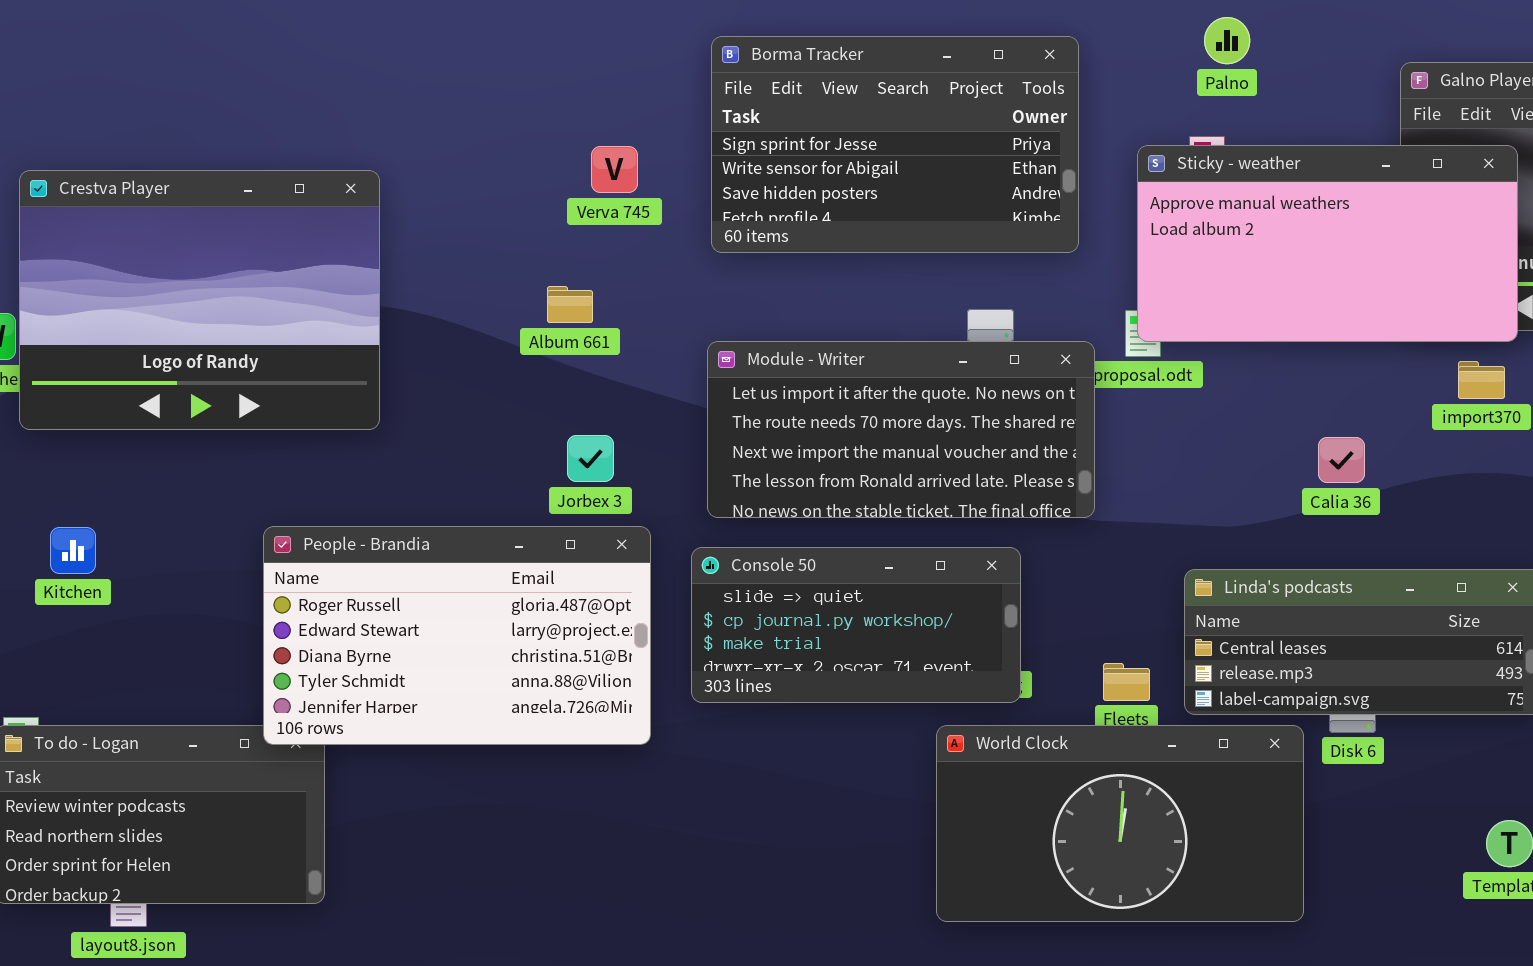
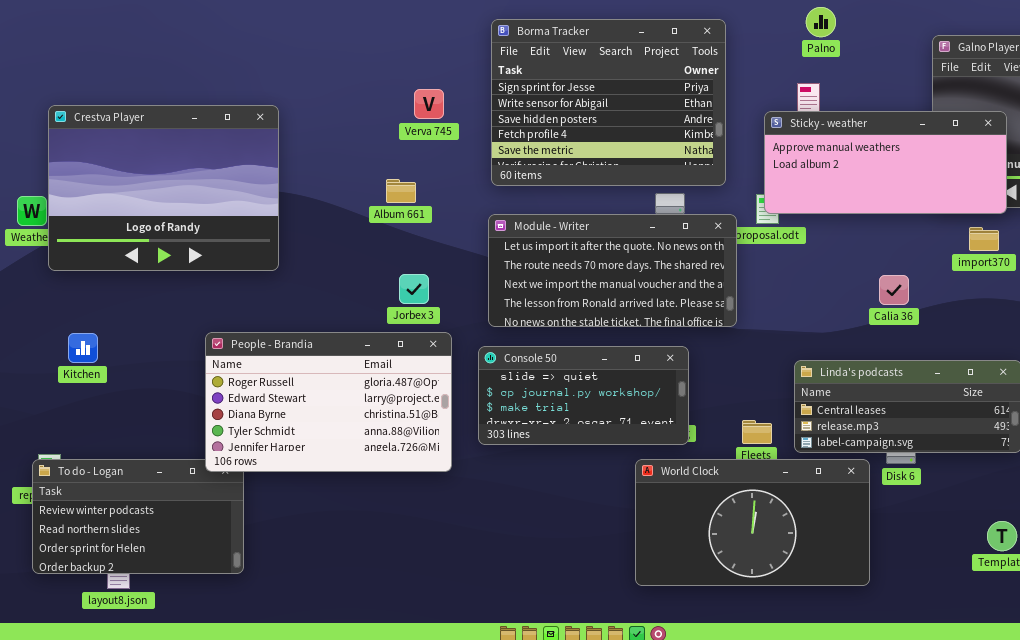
Borma Tracker: [711,36,1079,253] -> [491,19,726,186], resized
Sticky - weather: [1137,145,1518,342] -> [764,111,1007,214], resized

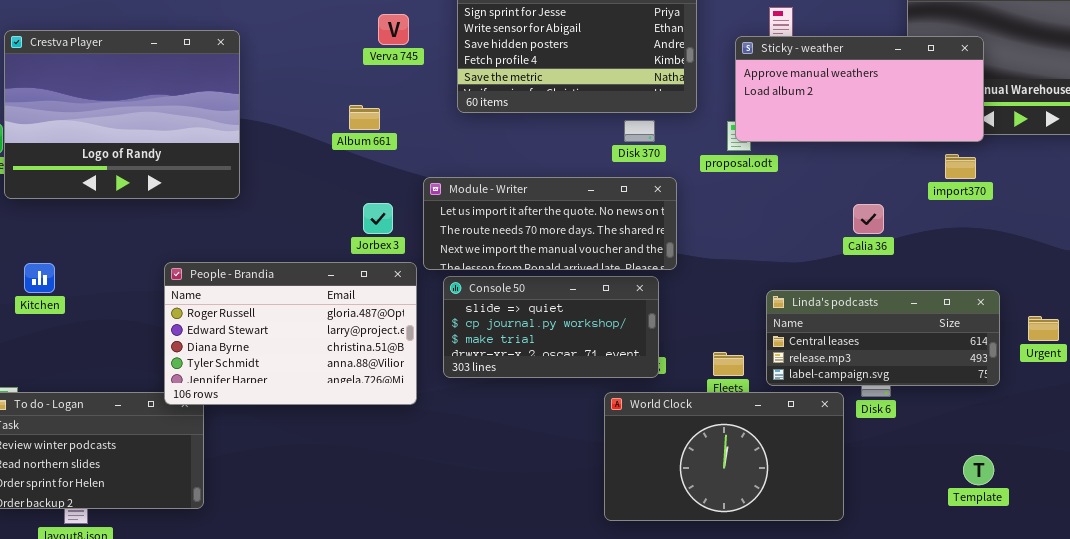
Module - Writer: [488,214,737,327] -> [423,177,677,270], moved, resized

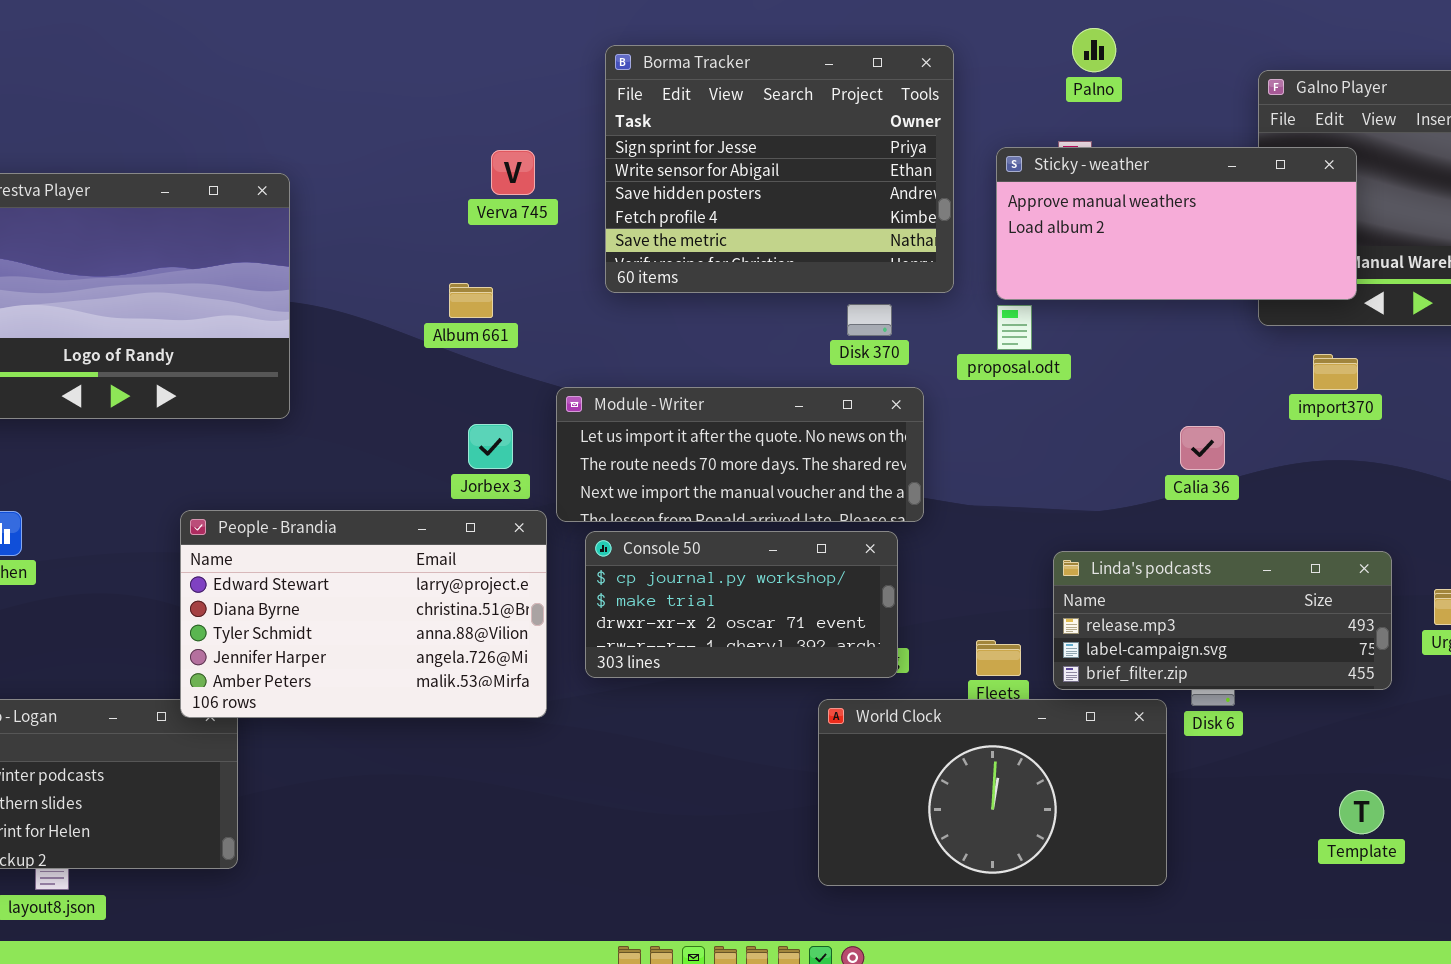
Sticky - weather: [735,36,984,142] -> [996,147,1357,300], moved
People - Brandia: [164,262,417,405] -> [180,510,547,718], scrolled down 1 row
Console 50: [443,276,659,378] -> [585,531,898,678], scrolled down 1 row
Linda's podcasts: [766,290,1000,386] -> [1053,551,1392,690], scrolled down 1 row

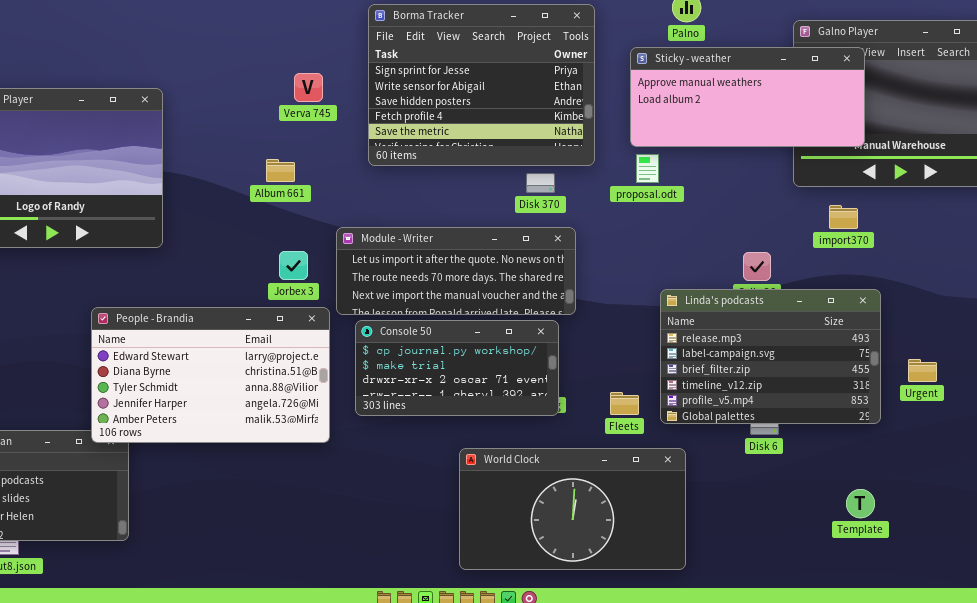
Sticky - weather: [996,147,1357,300] -> [630,47,865,147], moved
proposal.odt: [997,305,1032,350] -> [636,154,659,183], moved
Linda's podcasts: [1053,551,1392,690] -> [660,289,881,424], resized
World Clock: [818,699,1167,886] -> [459,448,686,570], moved

